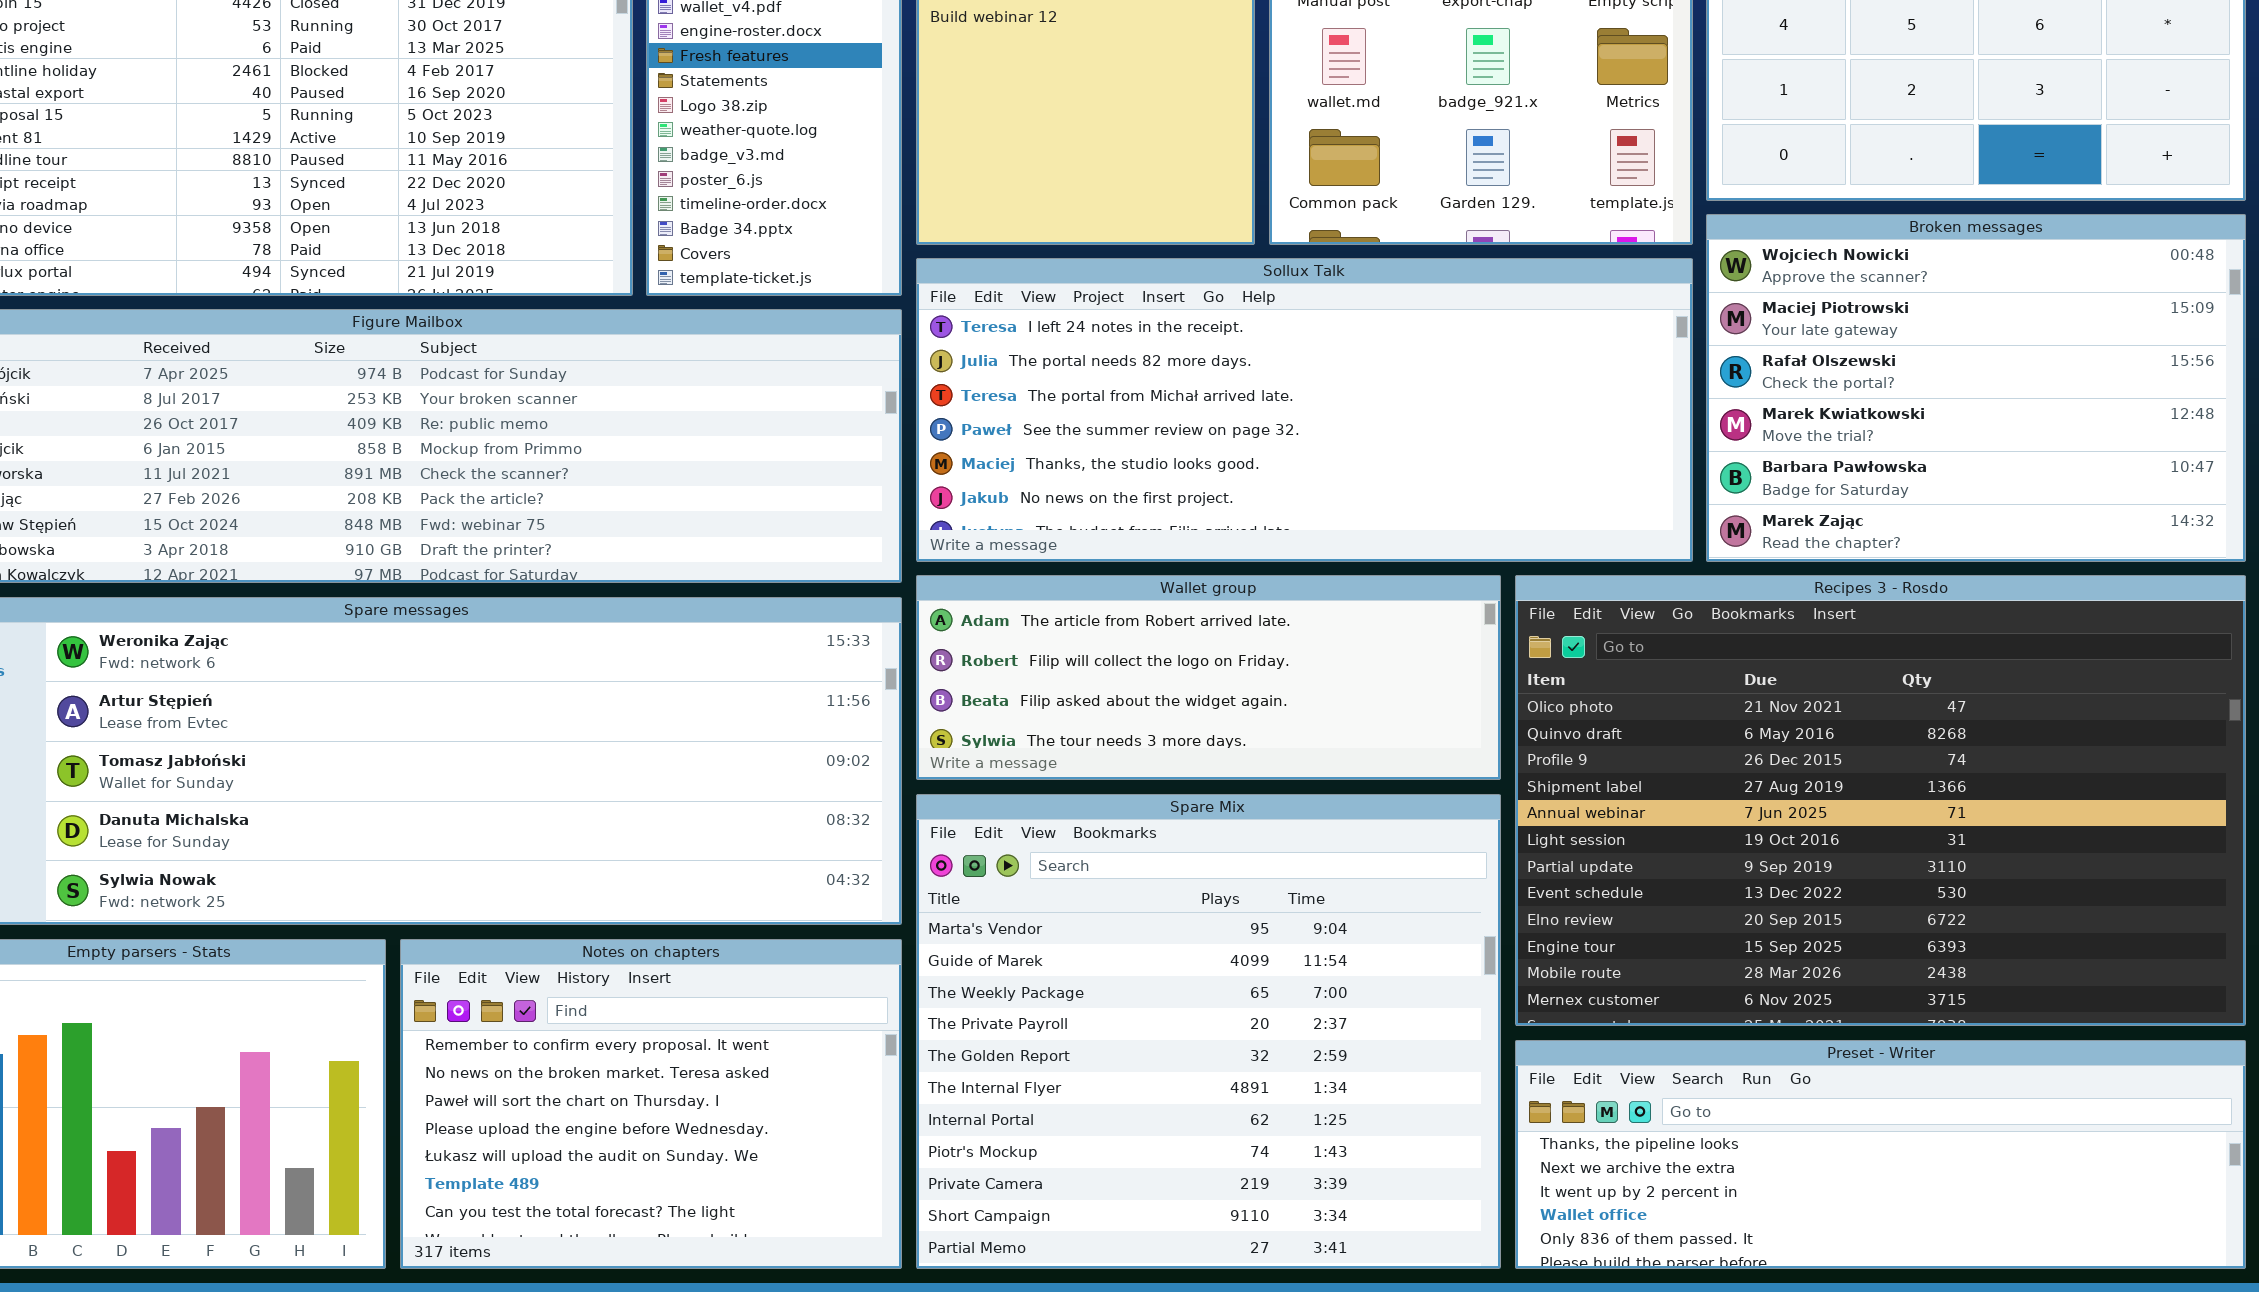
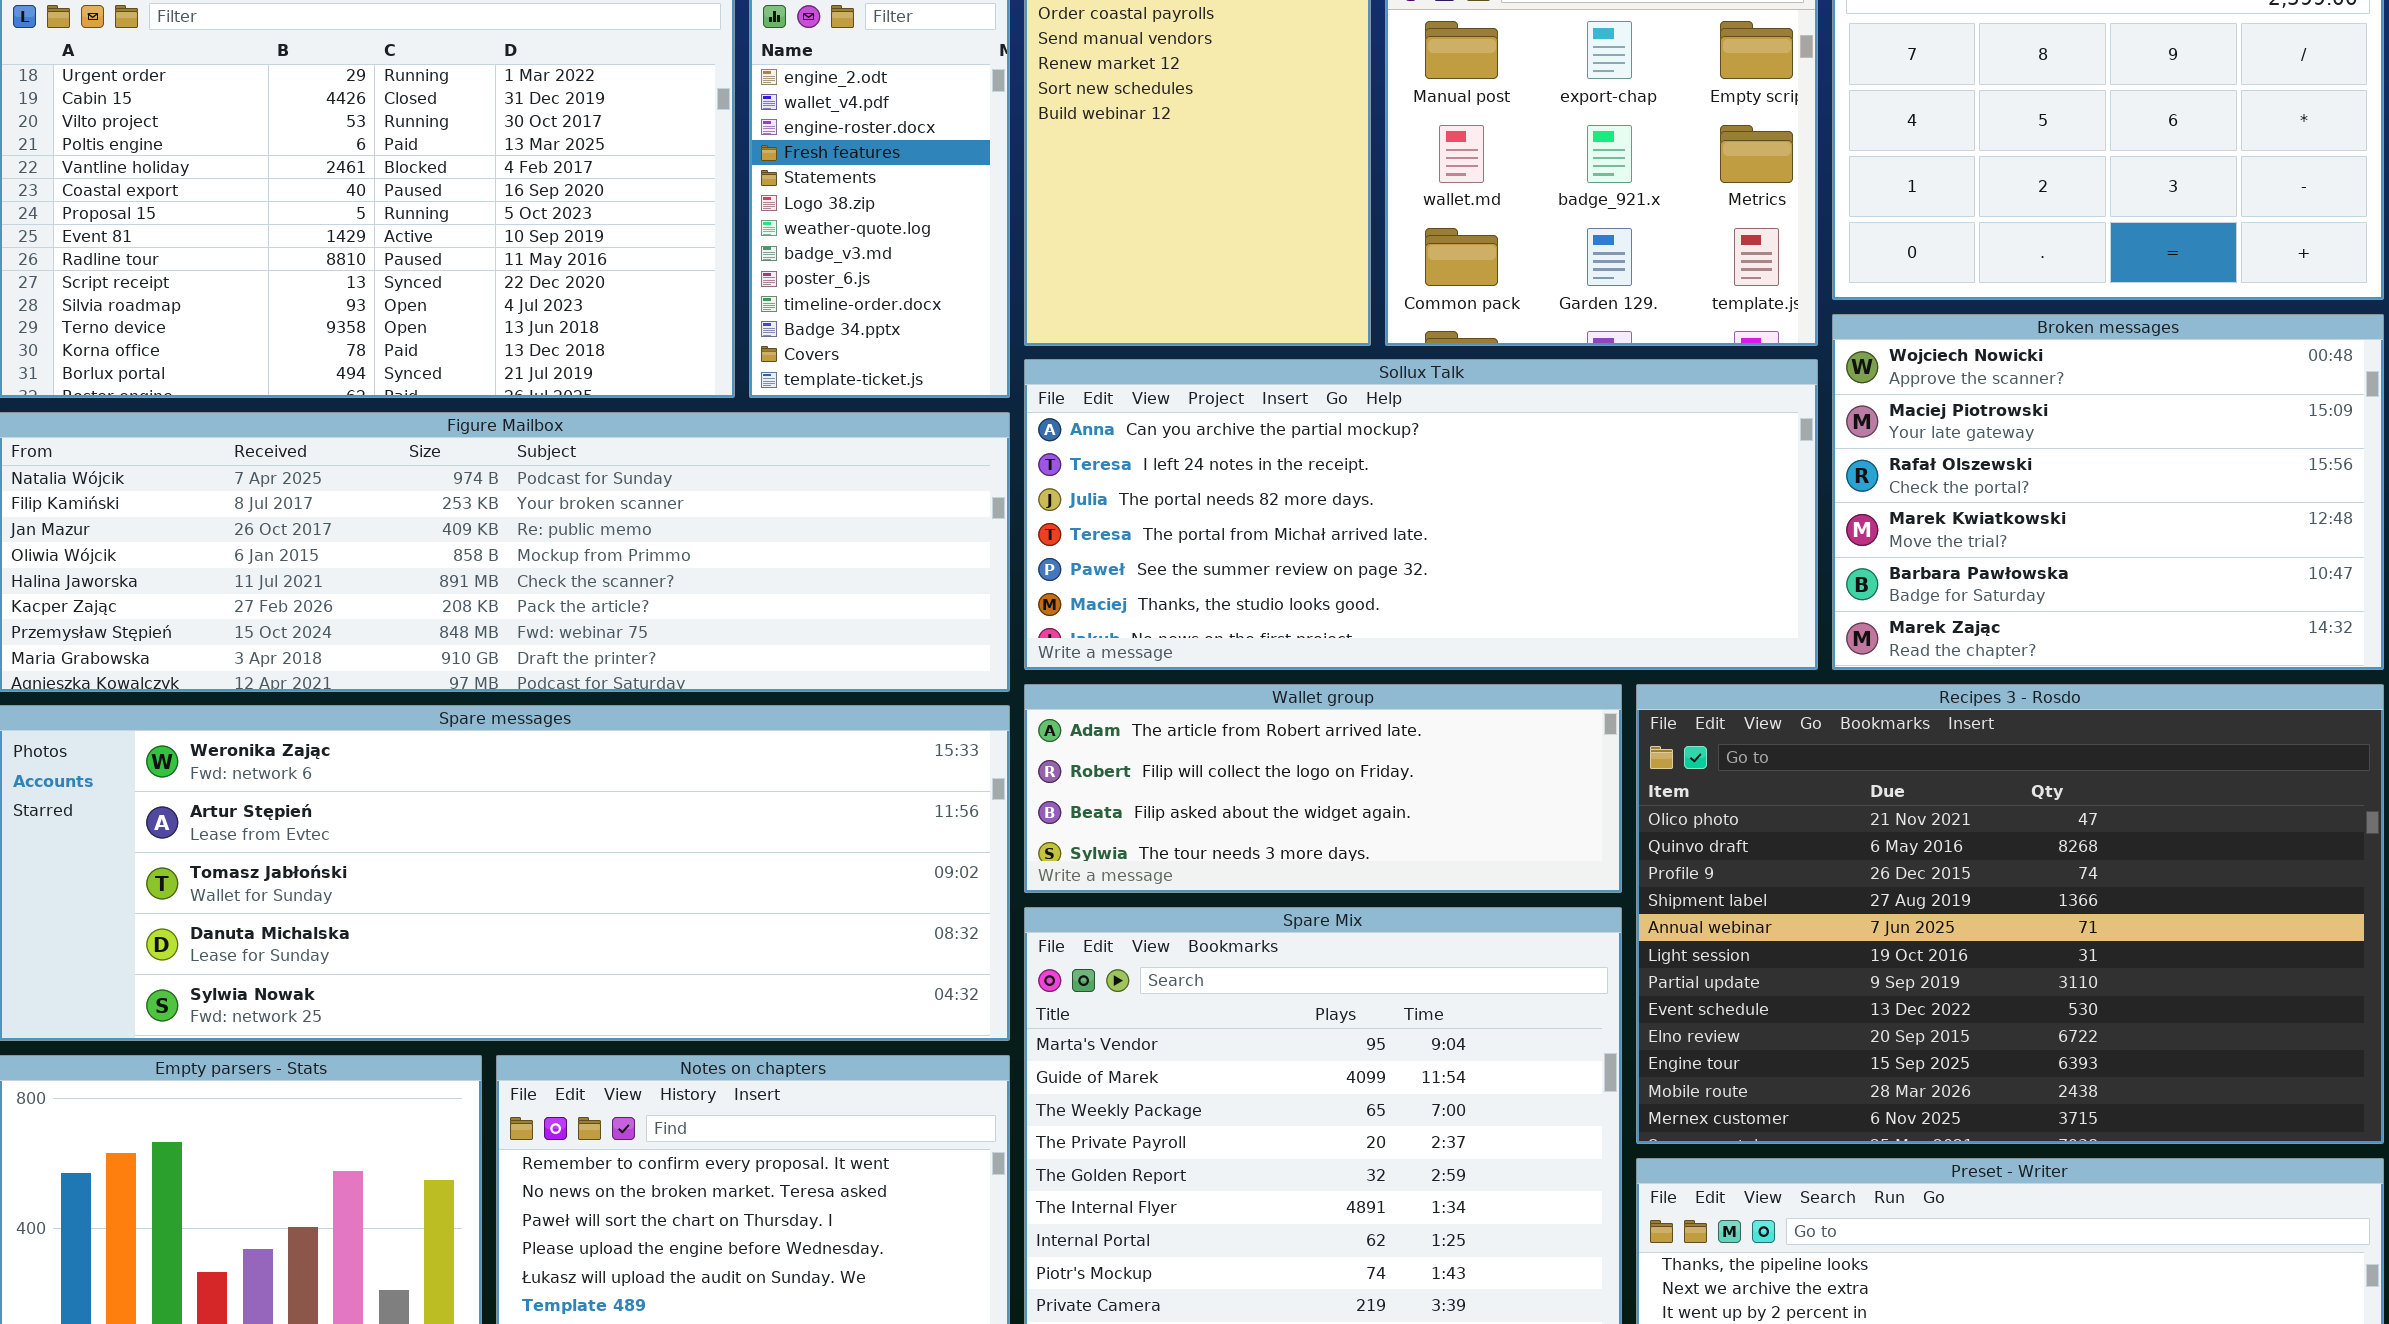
Sollux Talk: [916,258,1693,562] -> [1024,359,1818,670], scrolled up 1 row

